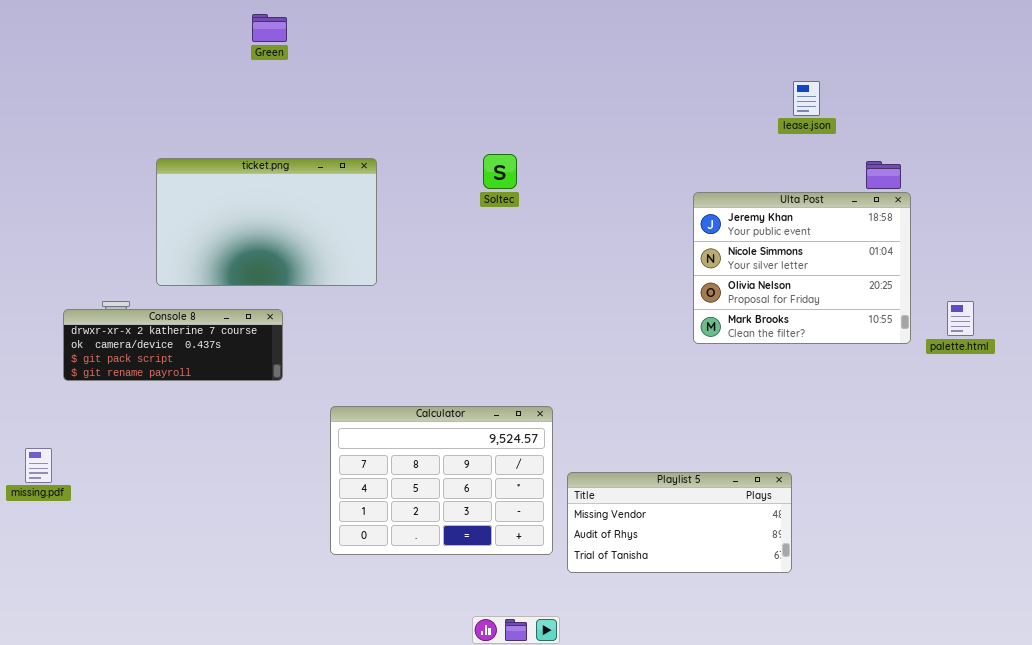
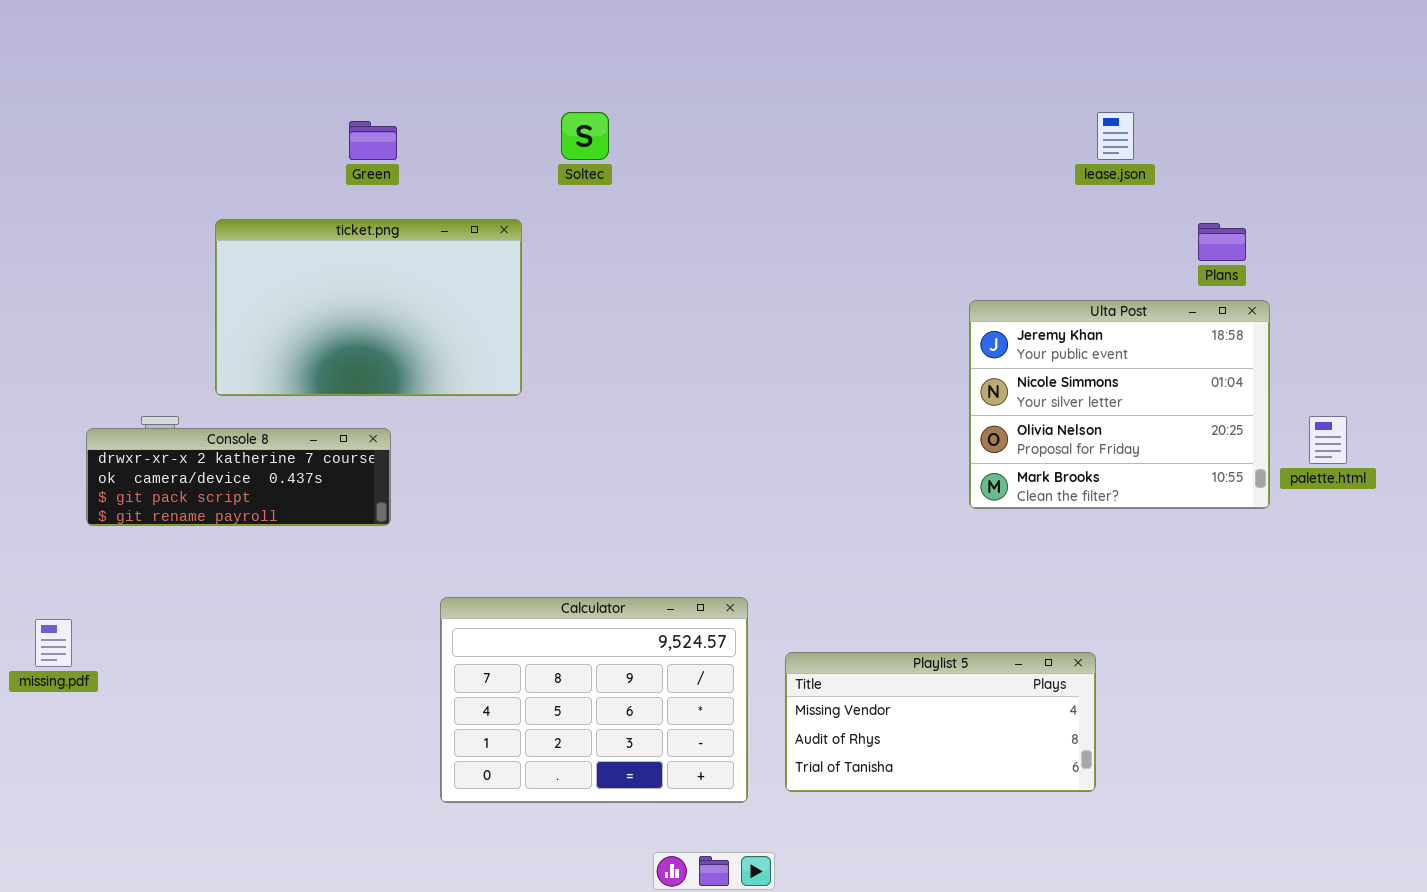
Green: [252,14,287,42] -> [349,121,397,160], moved
Soltec: [483,154,517,189] -> [561,112,609,160], moved
Ulta Post: [693,192,911,344] -> [969,300,1270,509], moved
Calculator: [330,406,553,555] -> [440,597,748,803], moved

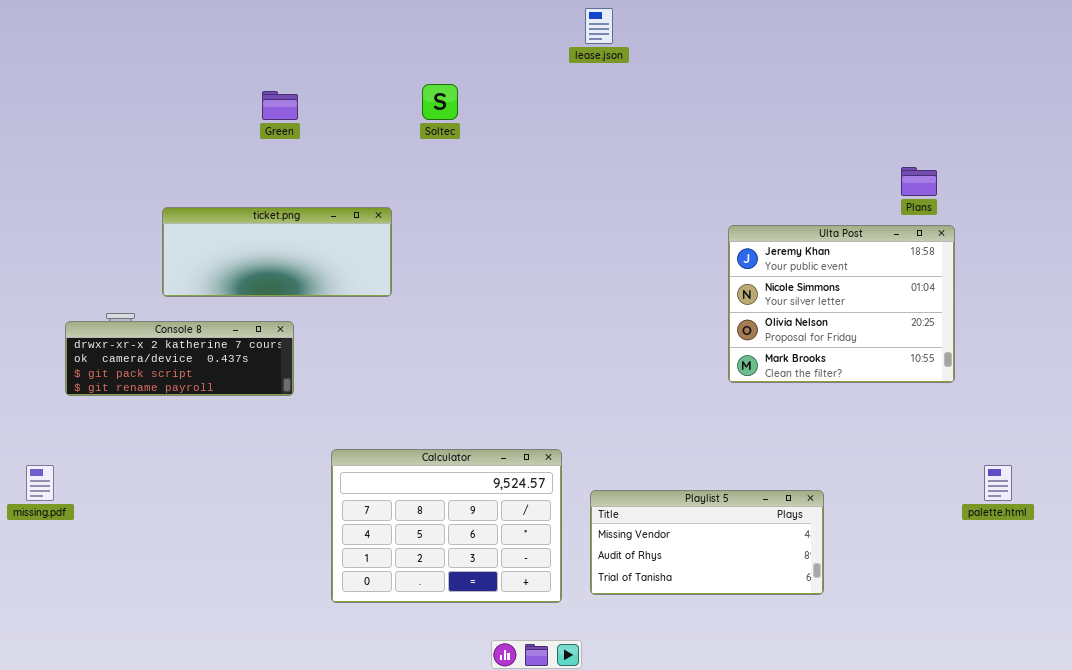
lease.json: [1097,112,1134,160] -> [585,8,613,44], moved
ticket.png: [215,219,522,396] -> [162,207,392,297], resized
palette.html: [1309,416,1347,464] -> [984,465,1012,501], moved

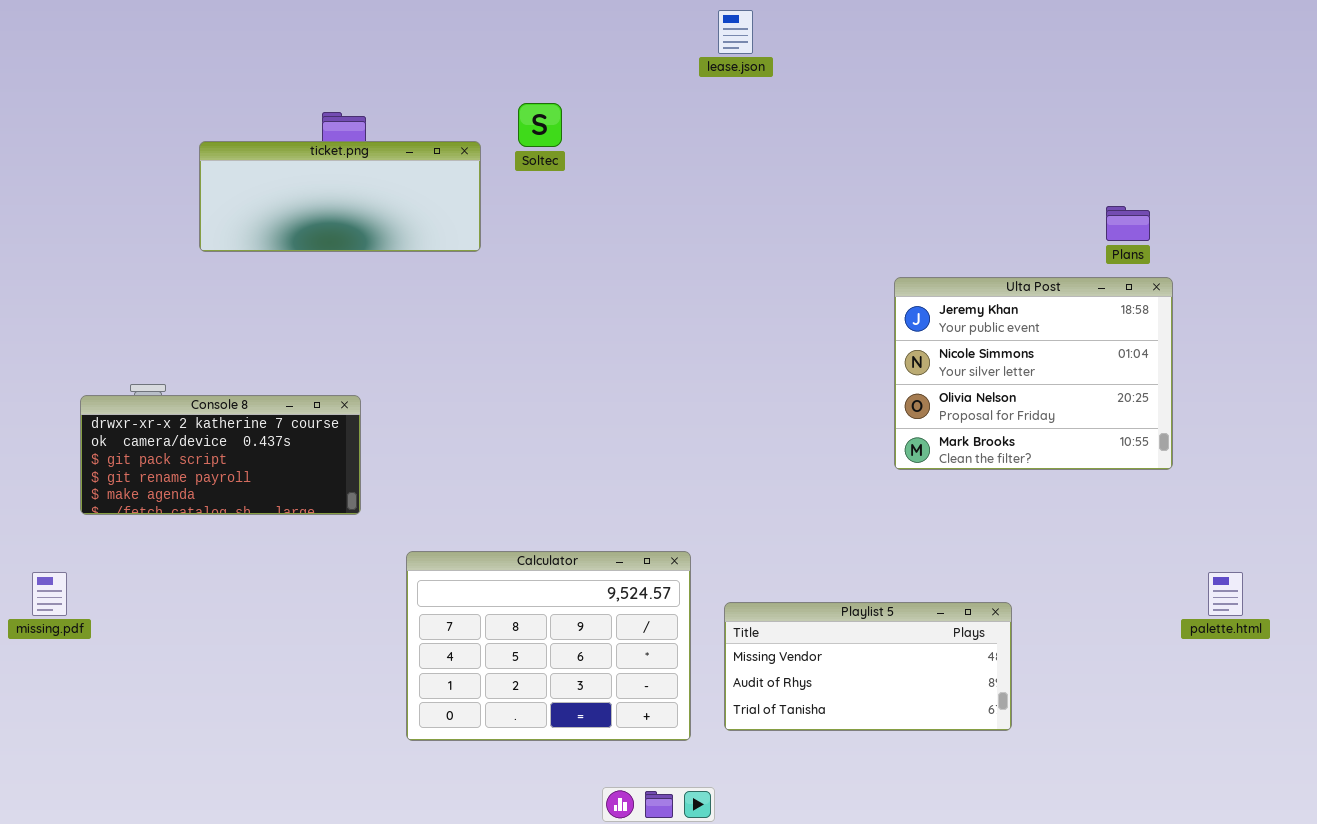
ticket.png: [162,207,392,297] -> [199,141,481,252], moved
Console 8: [65,321,294,396] -> [80,395,361,515], resized

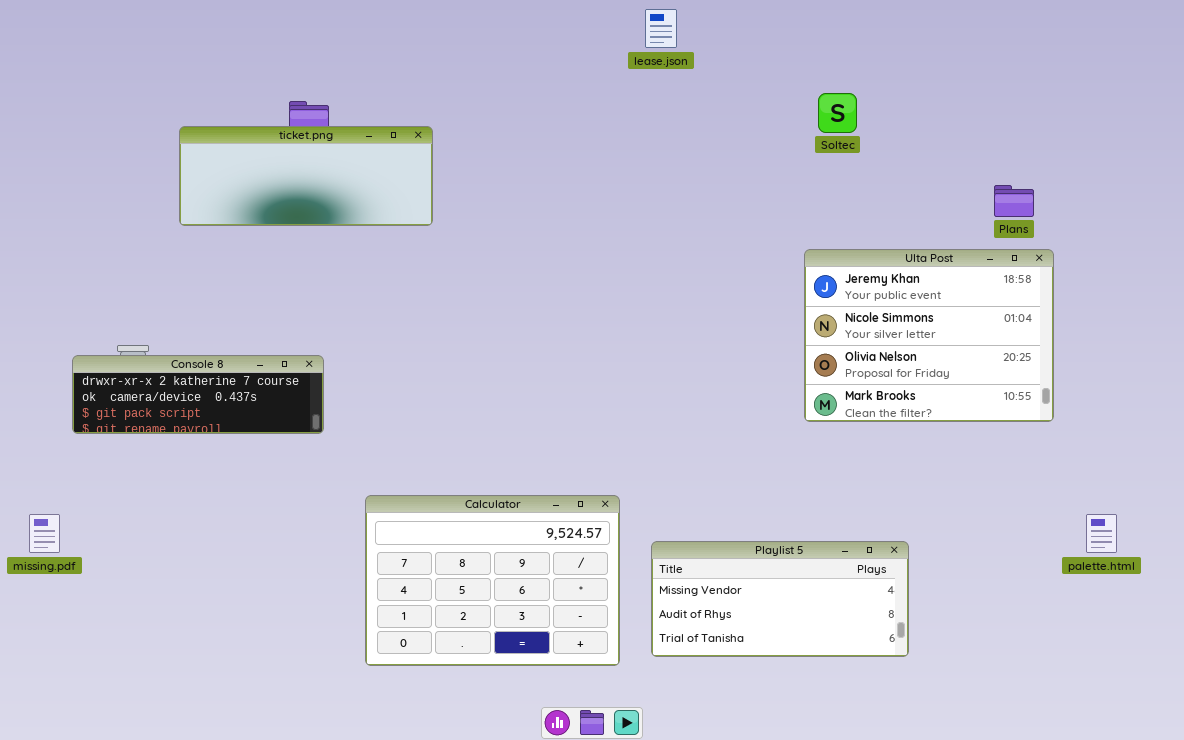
Soltec: [518,103,562,147] -> [818,93,857,133], moved
Console 8: [80,395,361,515] -> [72,355,324,434], resized

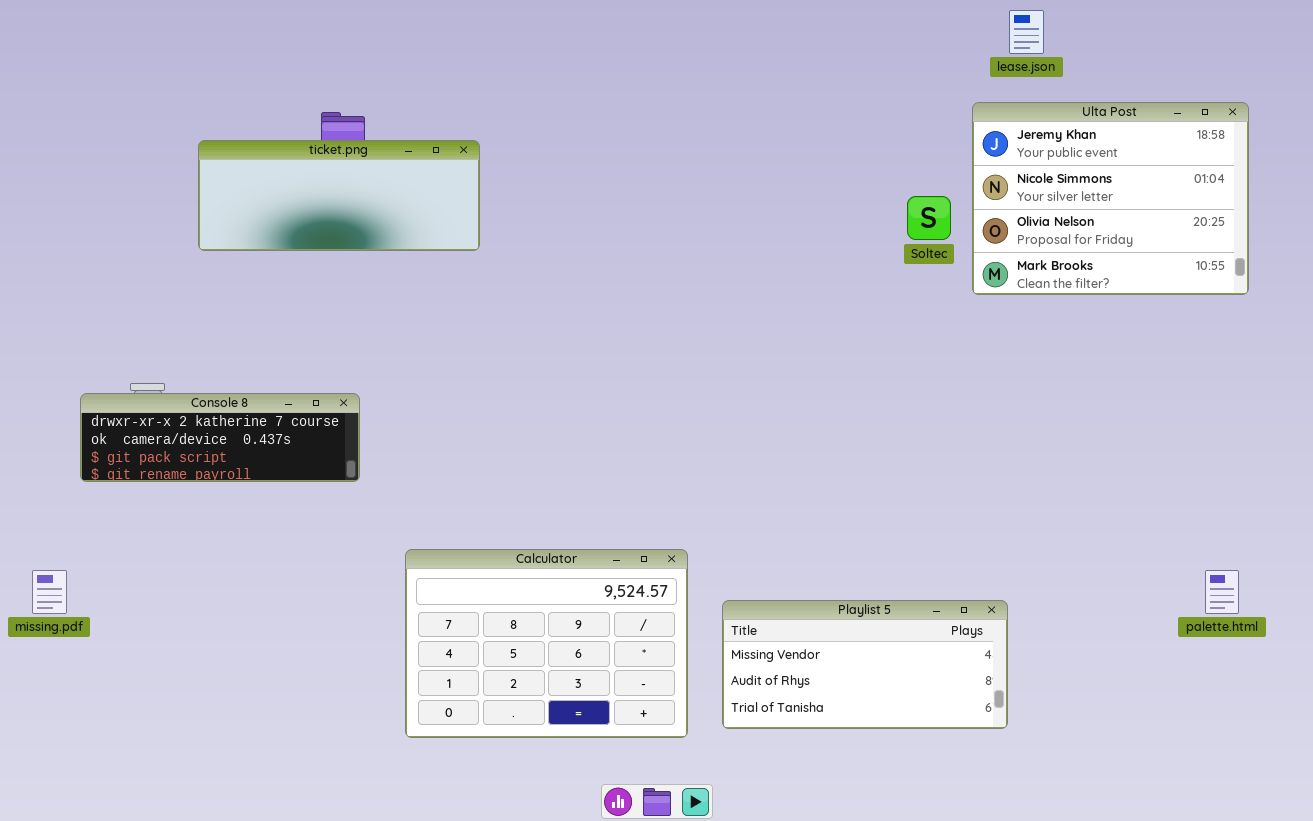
lease.json: [645,9,677,48] -> [1009,10,1044,54], moved
Soltec: [818,93,857,133] -> [907,196,951,240], moved
Ulta Post: [804,249,1054,422] -> [972,102,1249,295], moved

